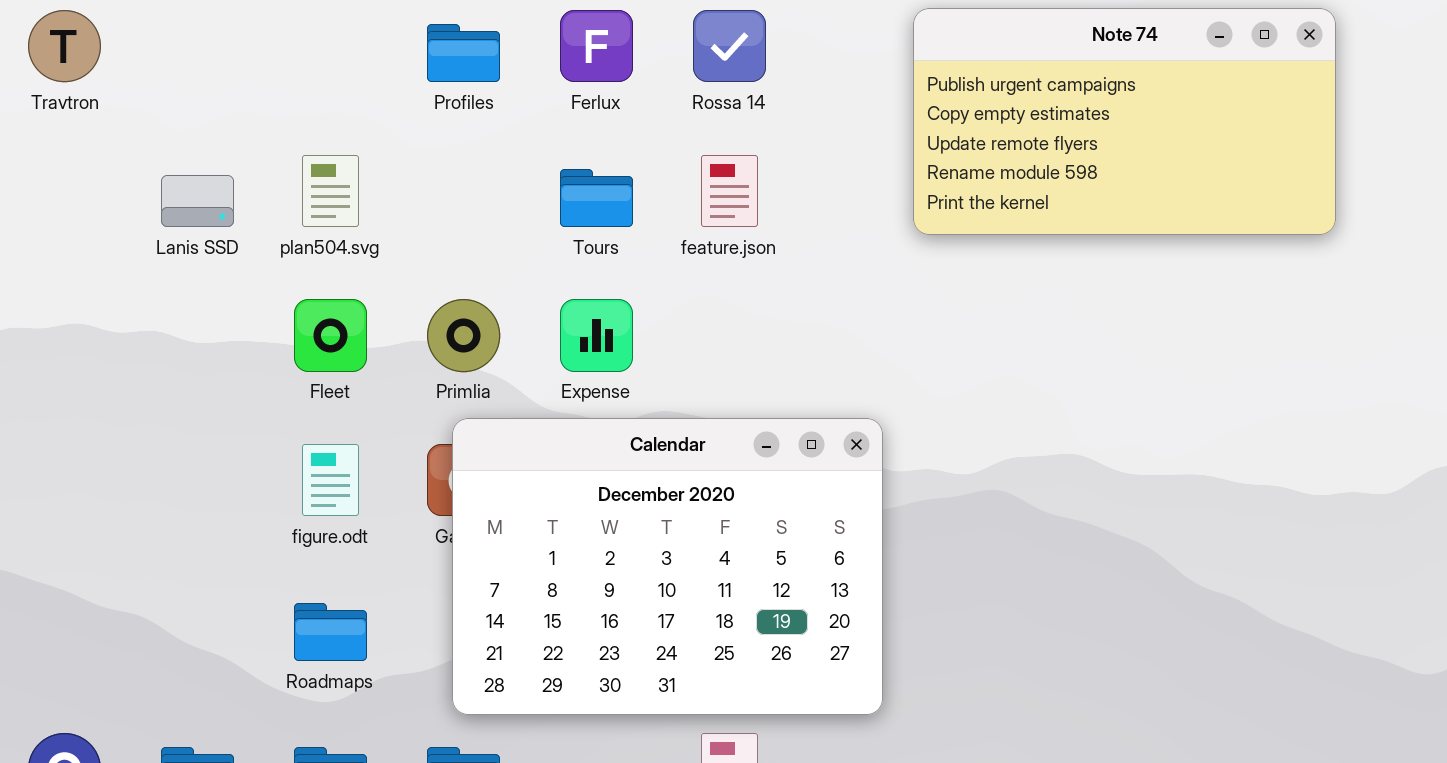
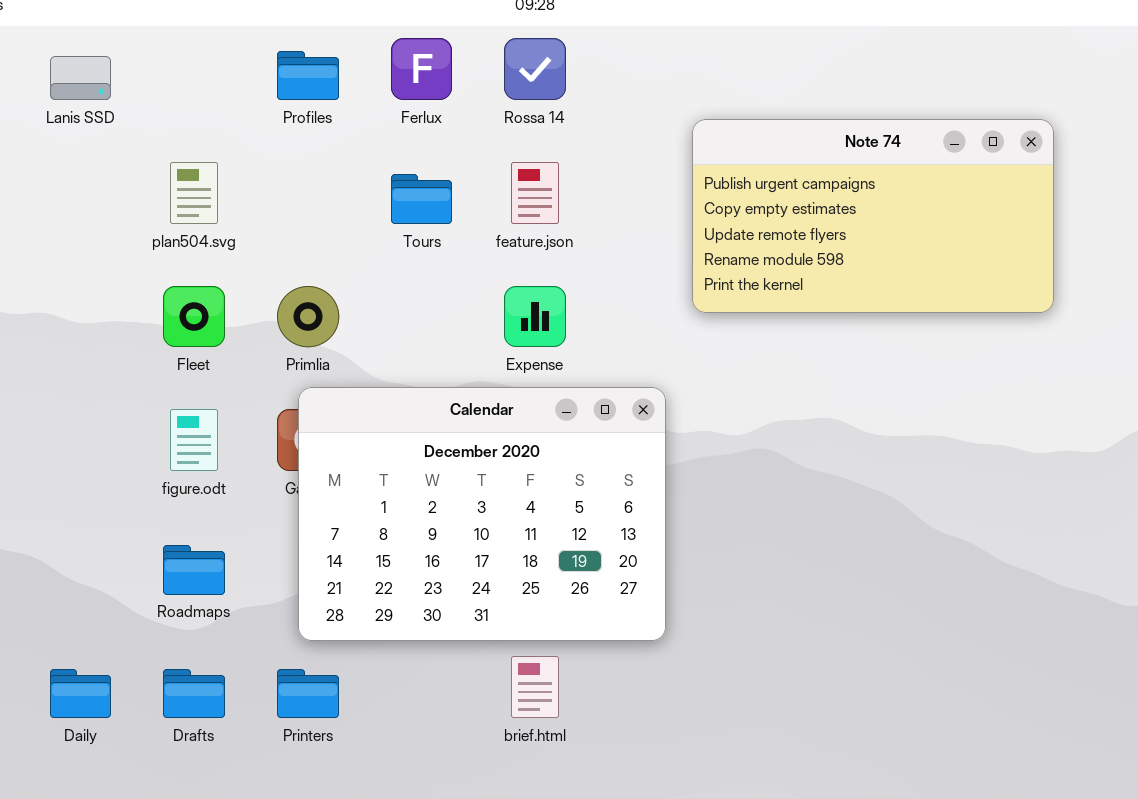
Note 74: [913,8,1336,235] -> [692,119,1054,313], moved
Lanis SSD: [161,175,234,227] -> [50,56,111,100], moved
Expense: [560,299,633,372] -> [504,286,566,347], moved

